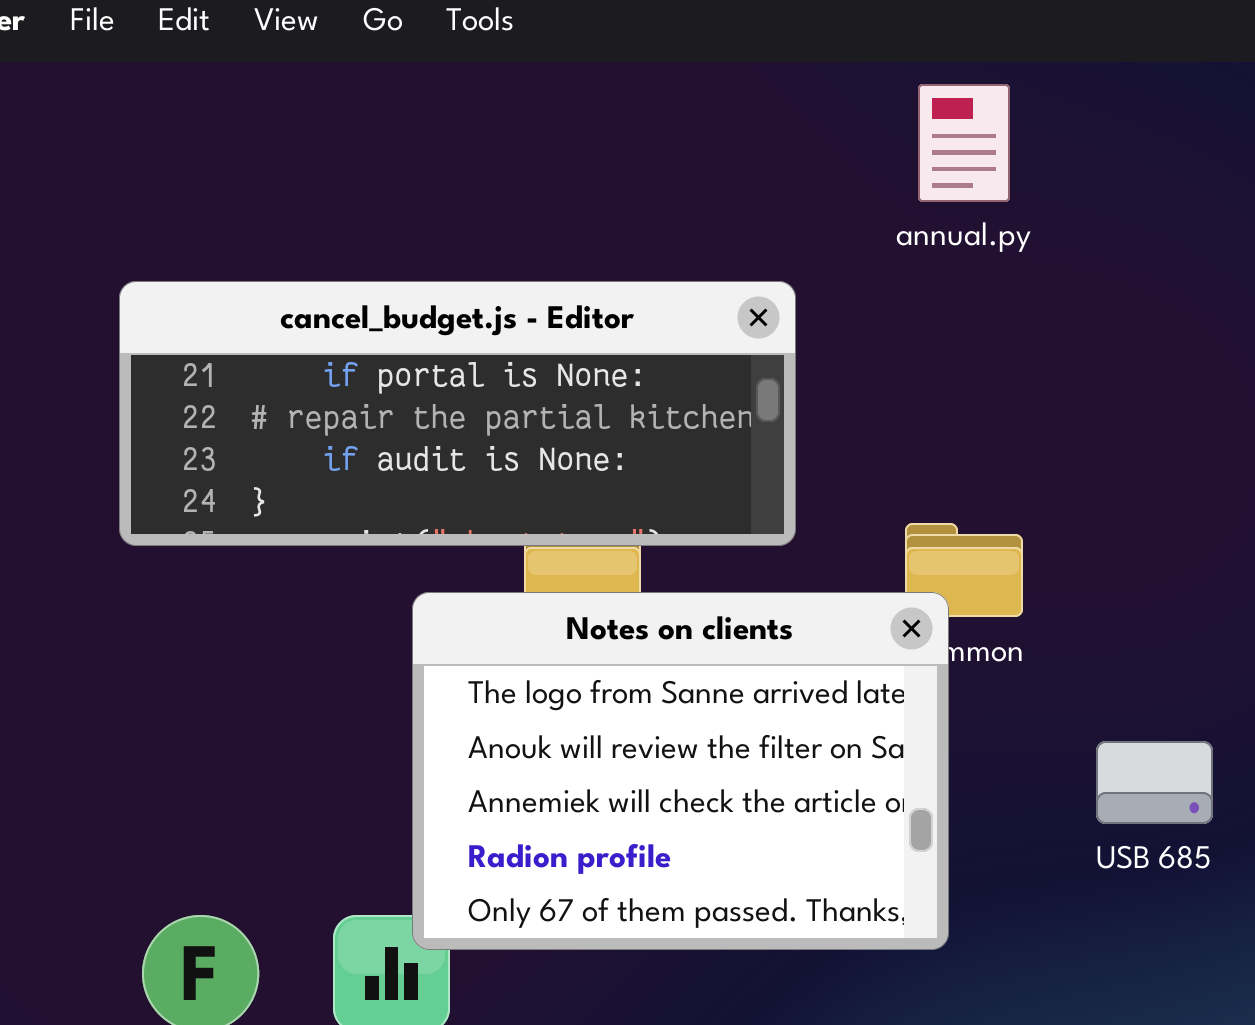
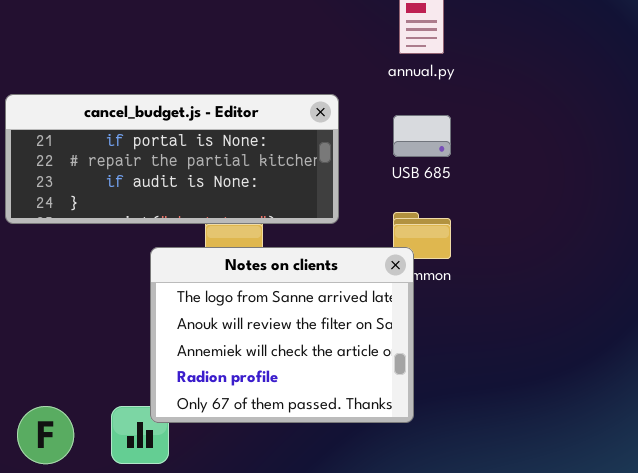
USB 685: [1096,741,1213,824] -> [393,115,451,157], moved

